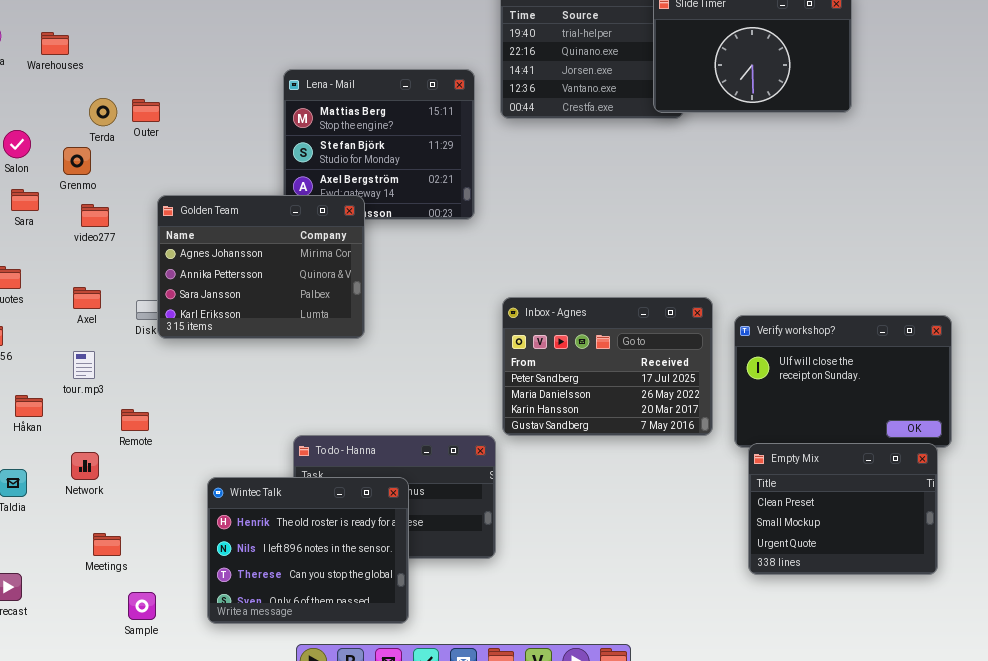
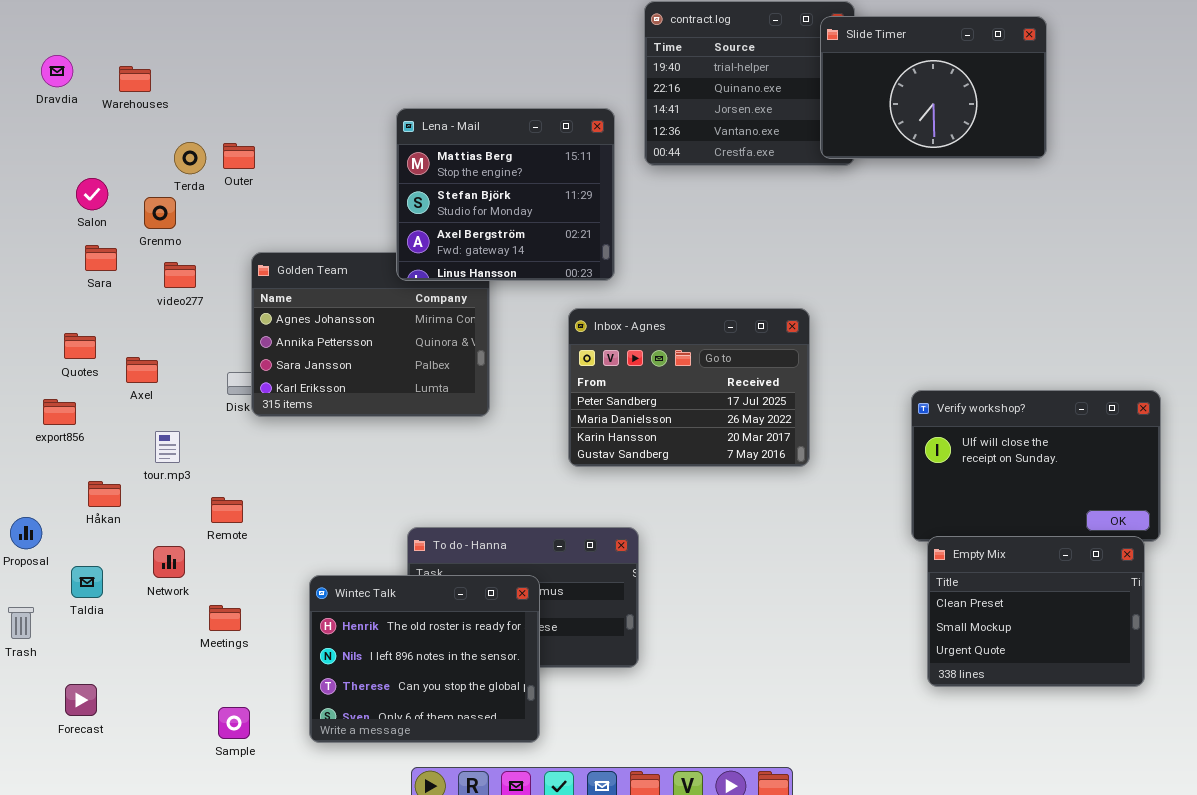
Lena - Mail: [283,69,475,220] -> [396,108,615,281], raised
Axel: [73,287,101,309] -> [126,357,158,383], moved
Inbox - Agnes: [502,297,713,436] -> [568,308,810,467], moved
Meetings: [93,533,121,556] -> [209,605,241,631], moved

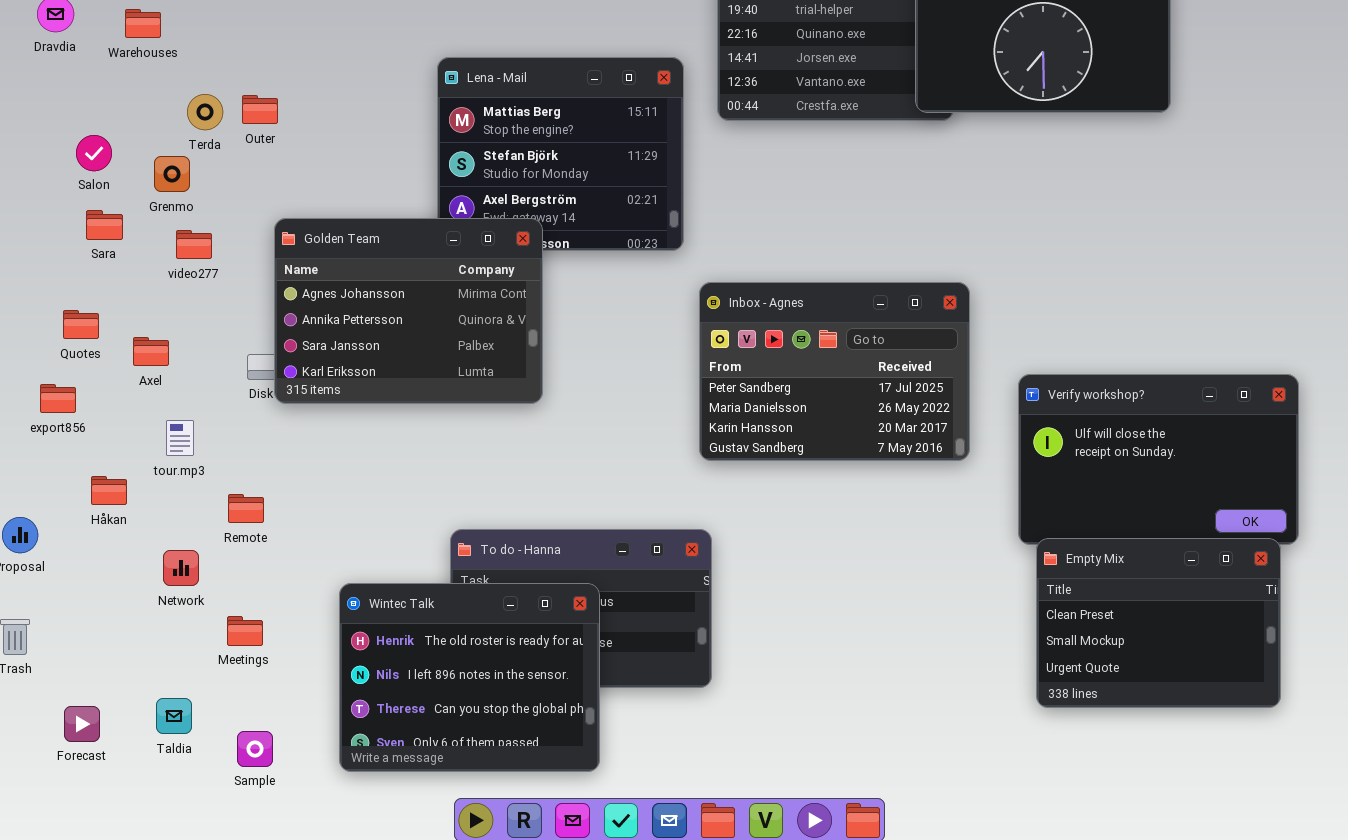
Golden Team: [251,252,490,417] -> [274,218,543,404], raised
Inbox - Agnes: [568,308,810,467] -> [699,282,970,461], moved
Taldia: [71,566,103,598] -> [156,698,192,734], moved

